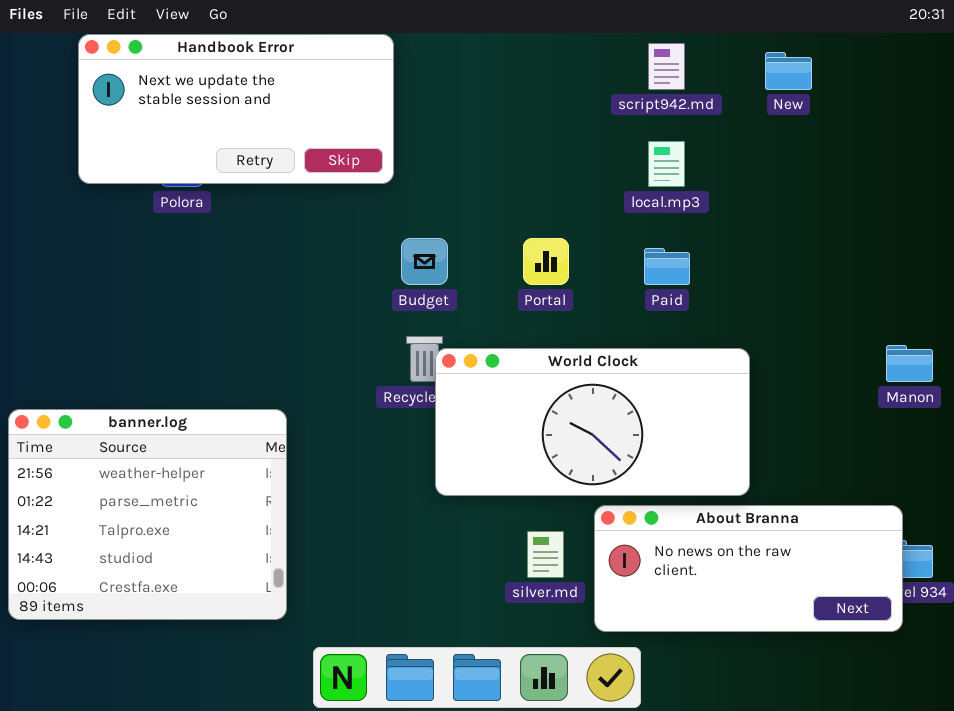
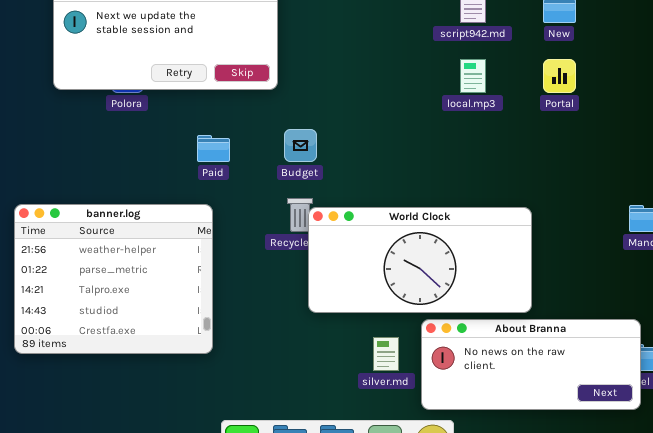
Portal: [523,238,569,285] -> [543,59,576,93], moved
Paid: [644,248,690,285] -> [197,135,230,162], moved
banner.log: [8,409,287,620] -> [14,204,213,354], moved

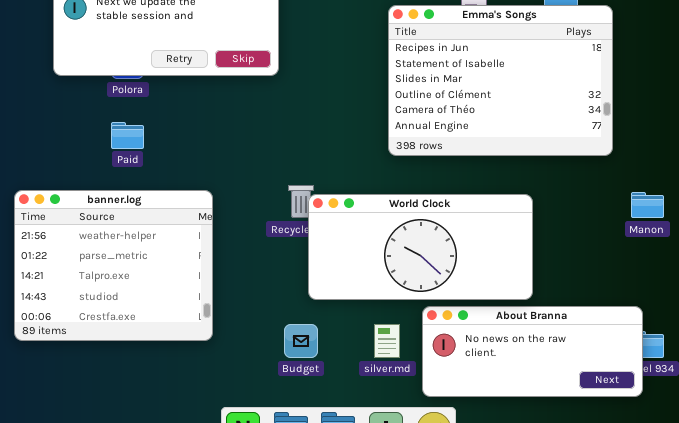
Emma's Songs: none -> [388,5,613,156], opened
Budget: [284,129,317,162] -> [284,324,318,358], moved
Paid: [197,135,230,162] -> [111,122,144,149], moved

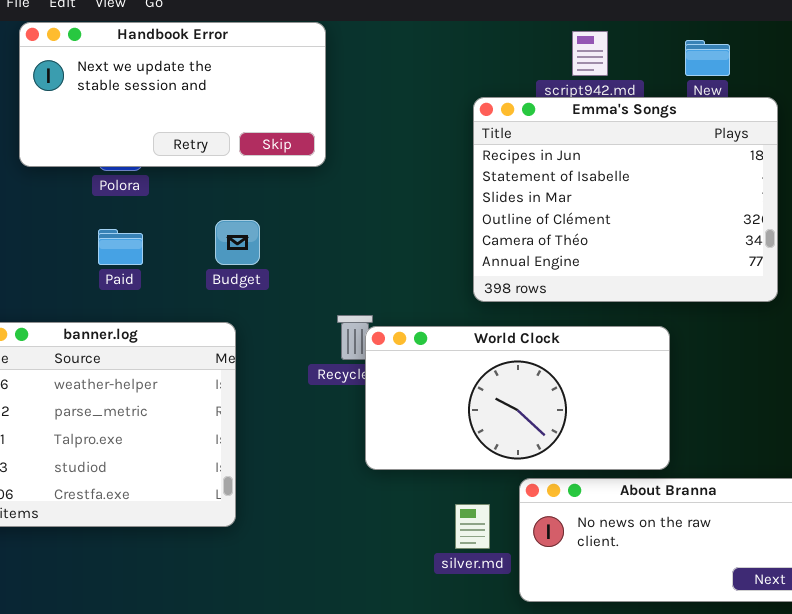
Emma's Songs: [388,5,613,156] -> [473,97,778,302], moved
Budget: [284,324,318,358] -> [215,220,260,265], moved

